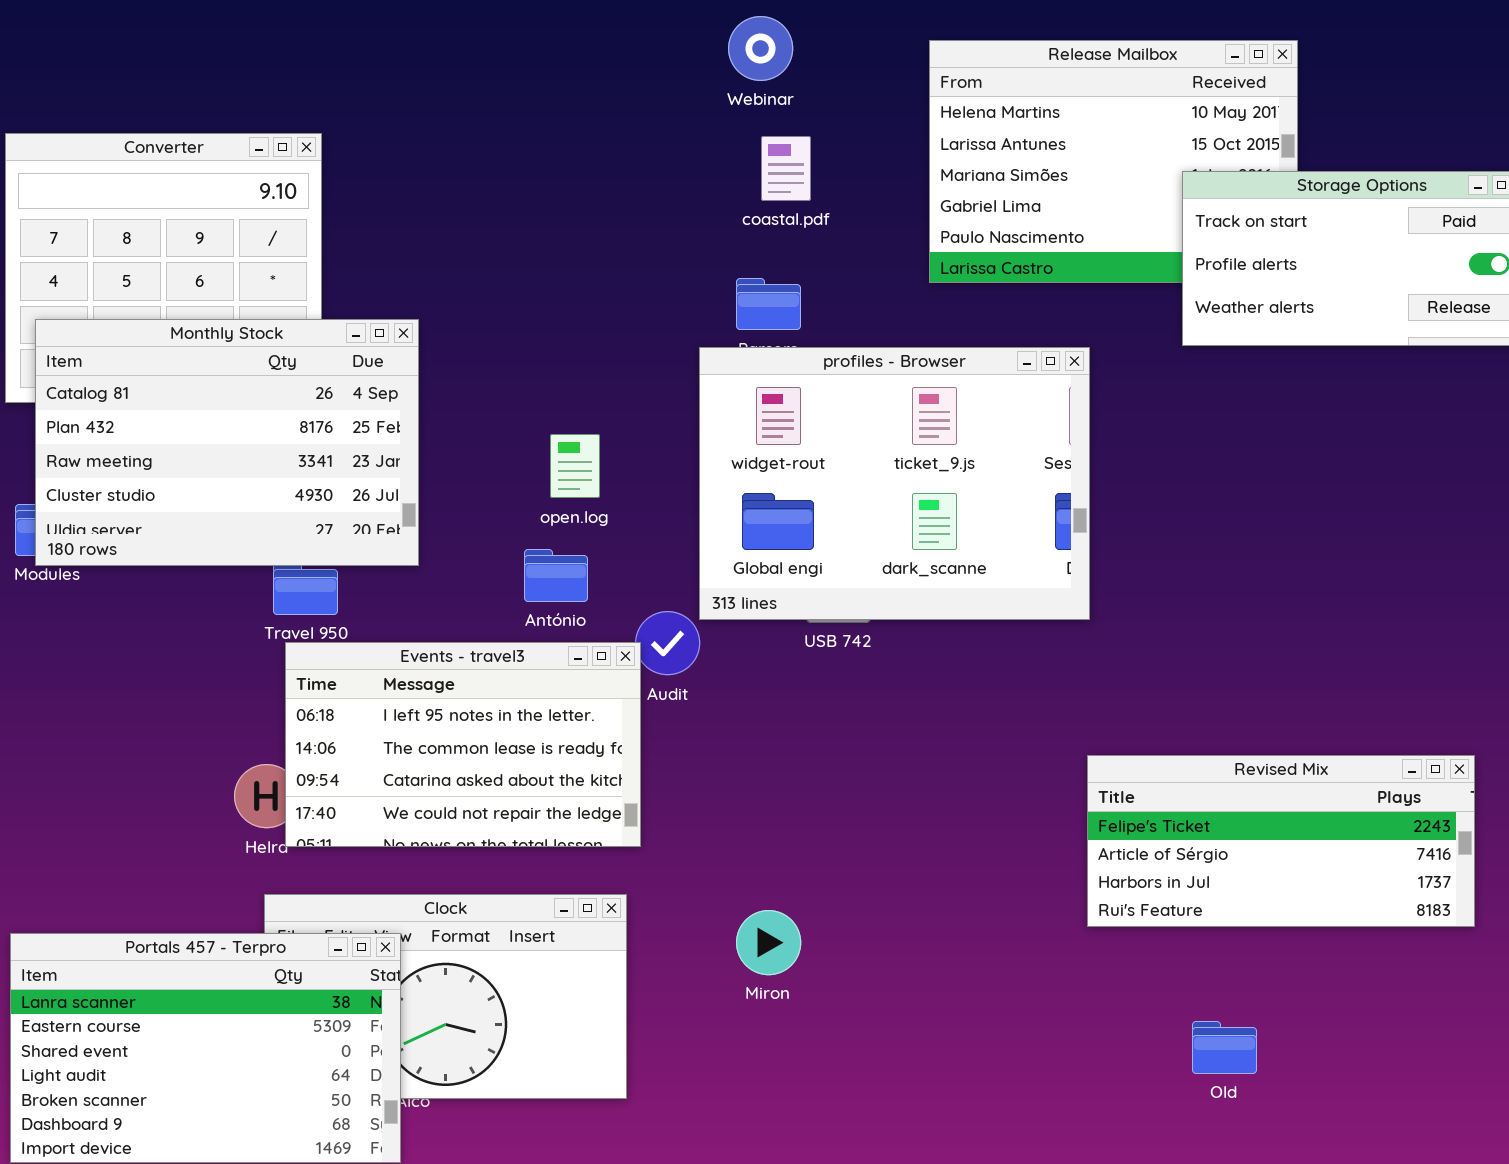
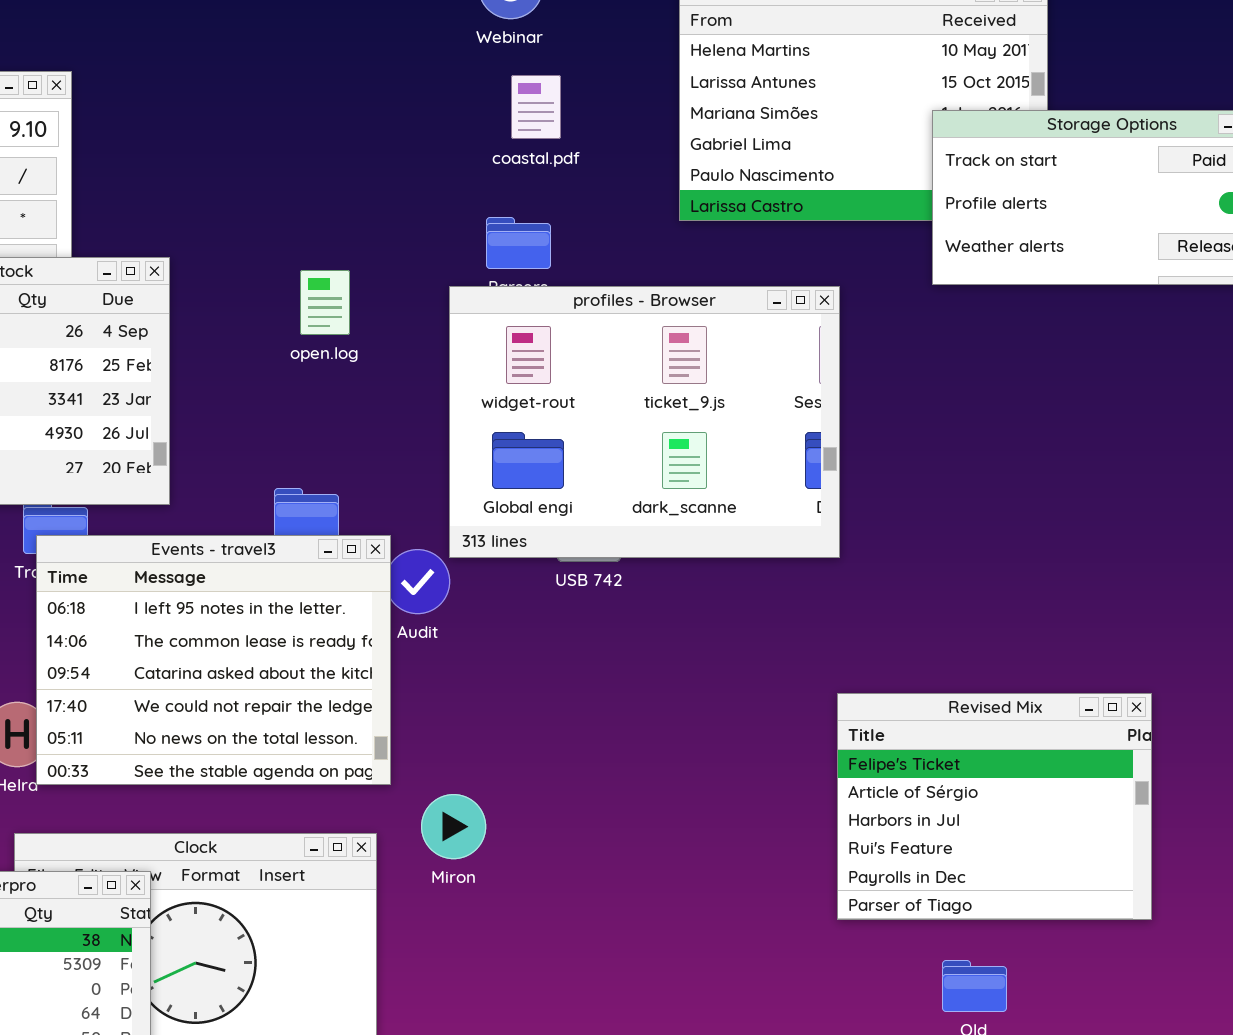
open.log: [550,434,600,498] -> [300,270,350,335], moved
Events - travel3: [285,642,641,847] -> [36,535,391,785], resized
Revised Mix: [1087,755,1475,927] -> [837,693,1152,920], resized
Miron: [736,910,801,975] -> [421,794,486,859], moved

